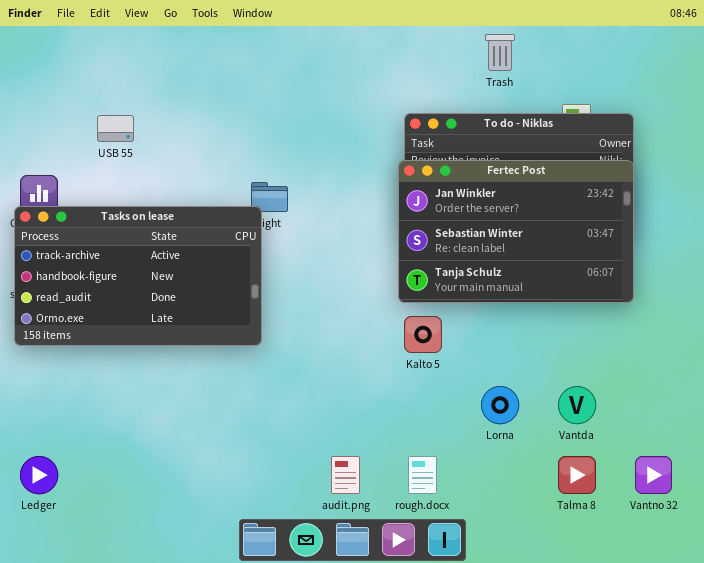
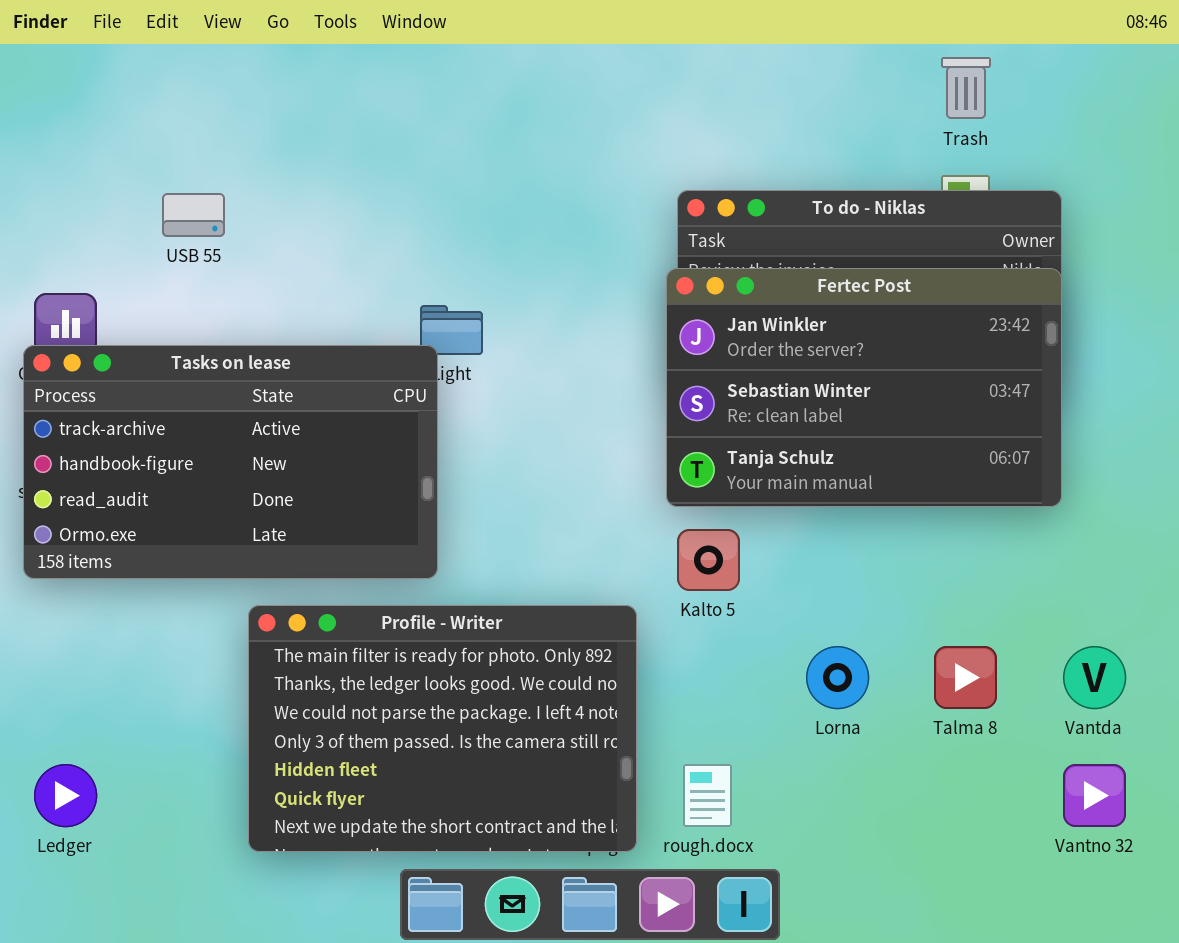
Trash: [485,34,515,71] -> [941,57,991,119], moved
Profile - Writer: none -> [248,605,637,852], opened
Vantda: [558,386,596,424] -> [1063,646,1126,709], moved
Talma 8: [558,456,596,494] -> [934,646,997,709], moved

